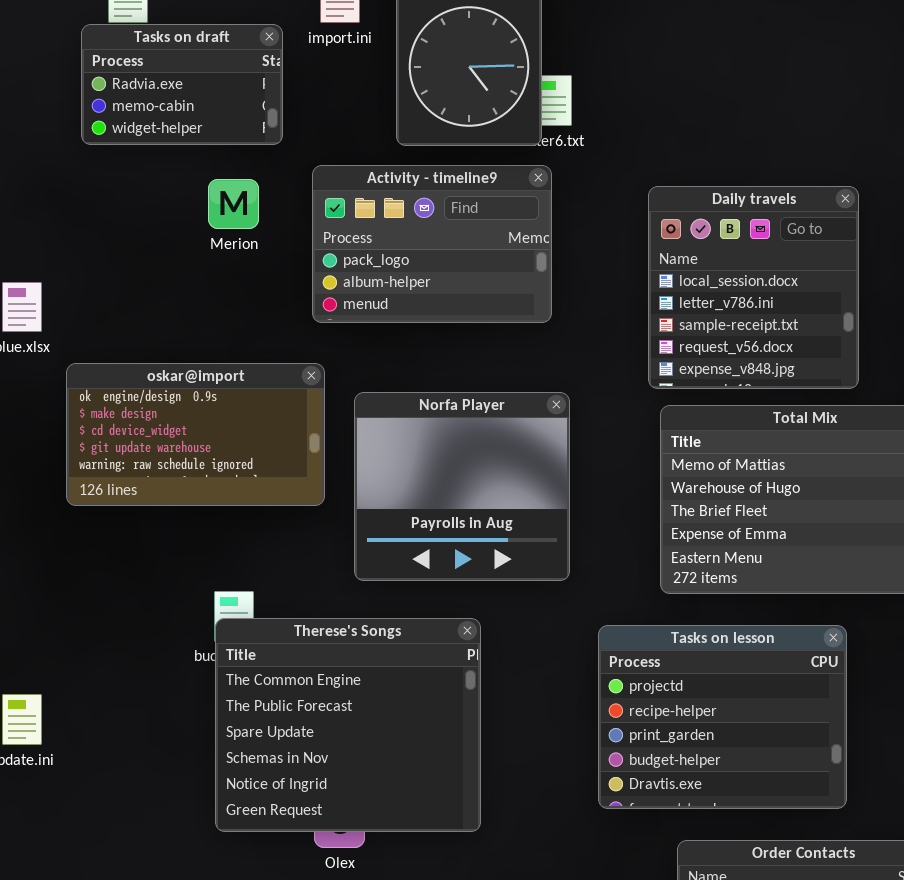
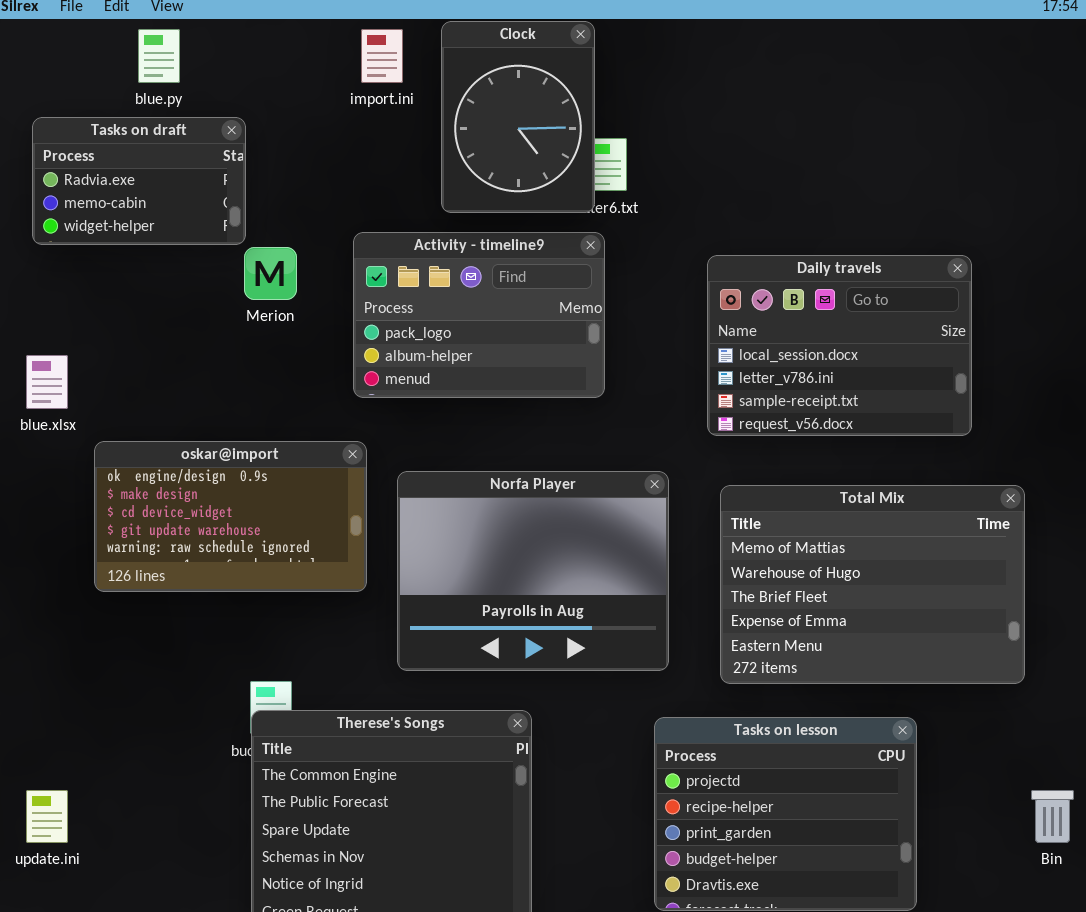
Tasks on draft: [81,24,283,145] -> [32,117,246,245], moved
Daily travels: [648,186,859,389] -> [707,255,972,436], resized
Norfa Player: [354,392,570,581] -> [397,471,669,671], resized

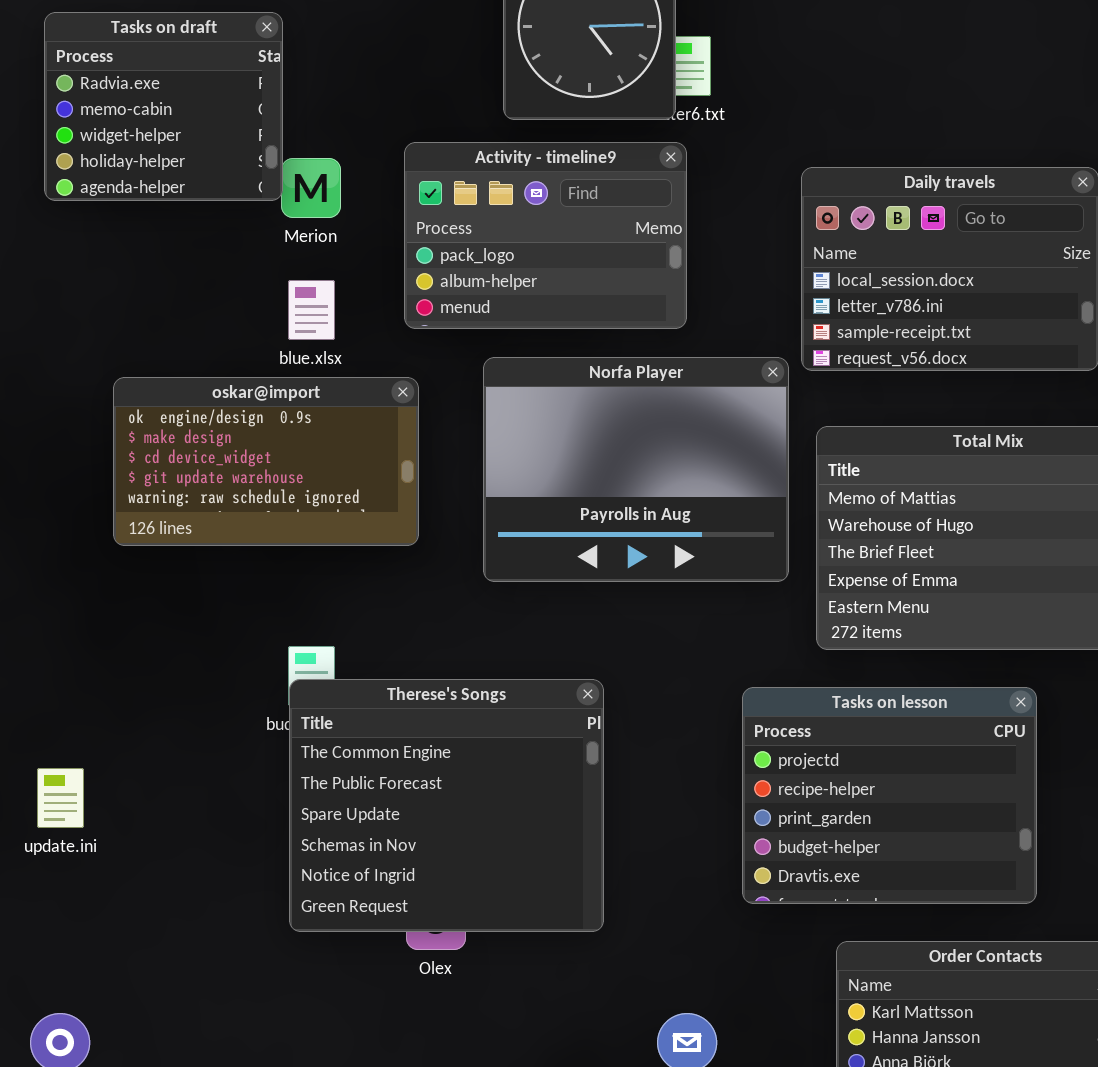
Tasks on draft: [32,117,246,245] -> [44,12,283,201], resized
blue.xlsx: [26,355,68,409] -> [288,280,335,340], moved
Norfa Player: [397,471,669,671] -> [483,357,789,582], moved

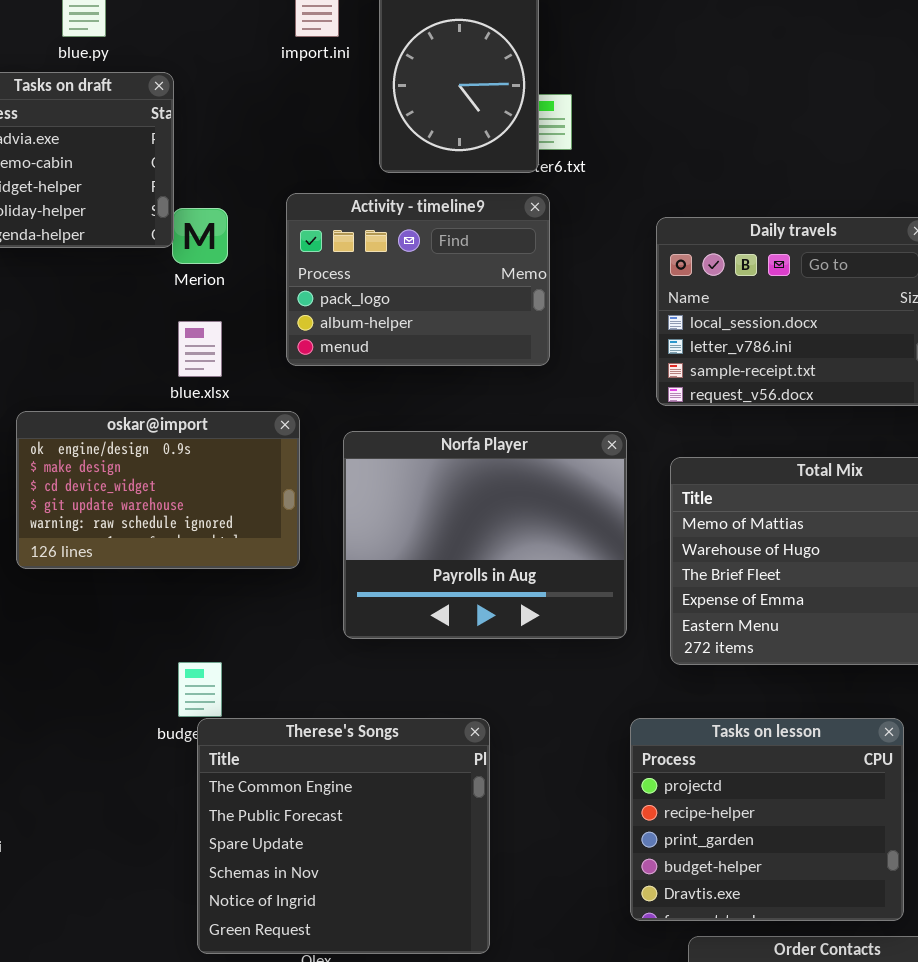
Norfa Player: [483,357,789,582] -> [343,431,627,639], moved
Therese's Songs: [289,679,604,932] -> [197,718,490,954], moved
Tasks on lesson: [742,687,1037,904] -> [630,718,904,921], moved

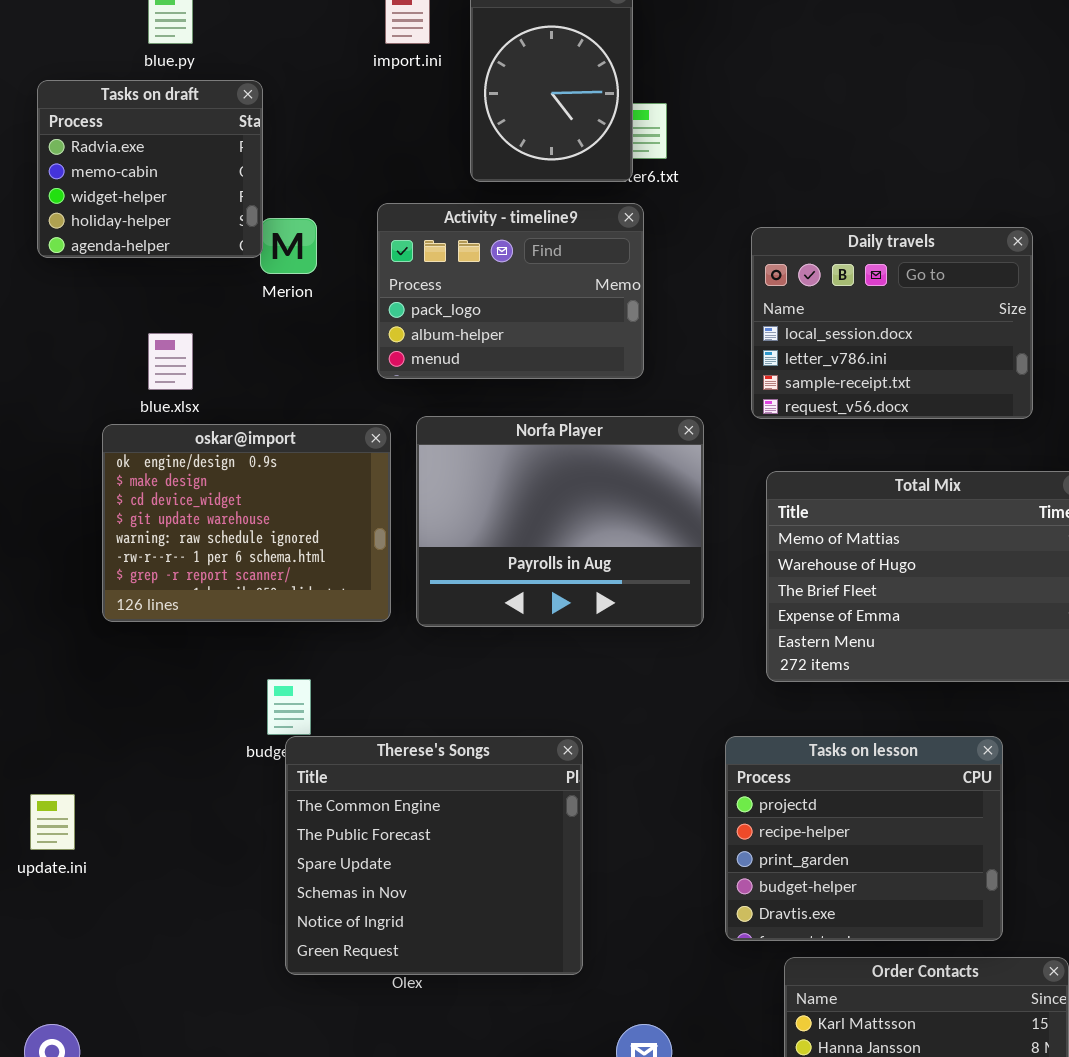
blue.xlsx: [178,321,222,377] -> [148,333,193,390], moved
oskar@import: [16,411,300,569] -> [102,424,391,622], resized
Norfa Player: [343,431,627,639] -> [416,416,704,627], moved

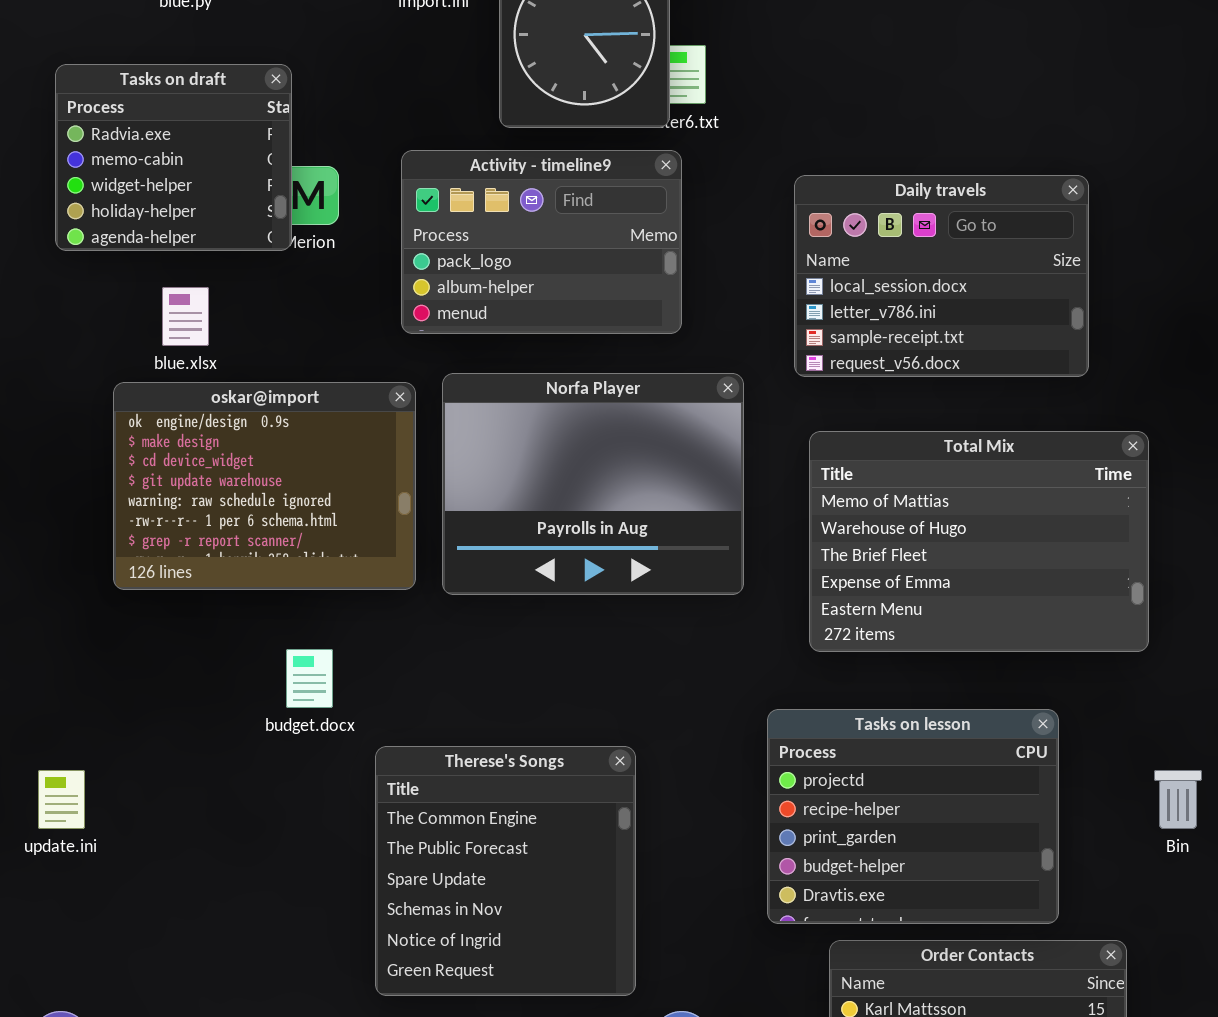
Tasks on draft: [37,80,263,258] -> [55,64,292,251], moved
Therese's Songs: [285,736,583,975] -> [375,746,636,996], moved, resized

